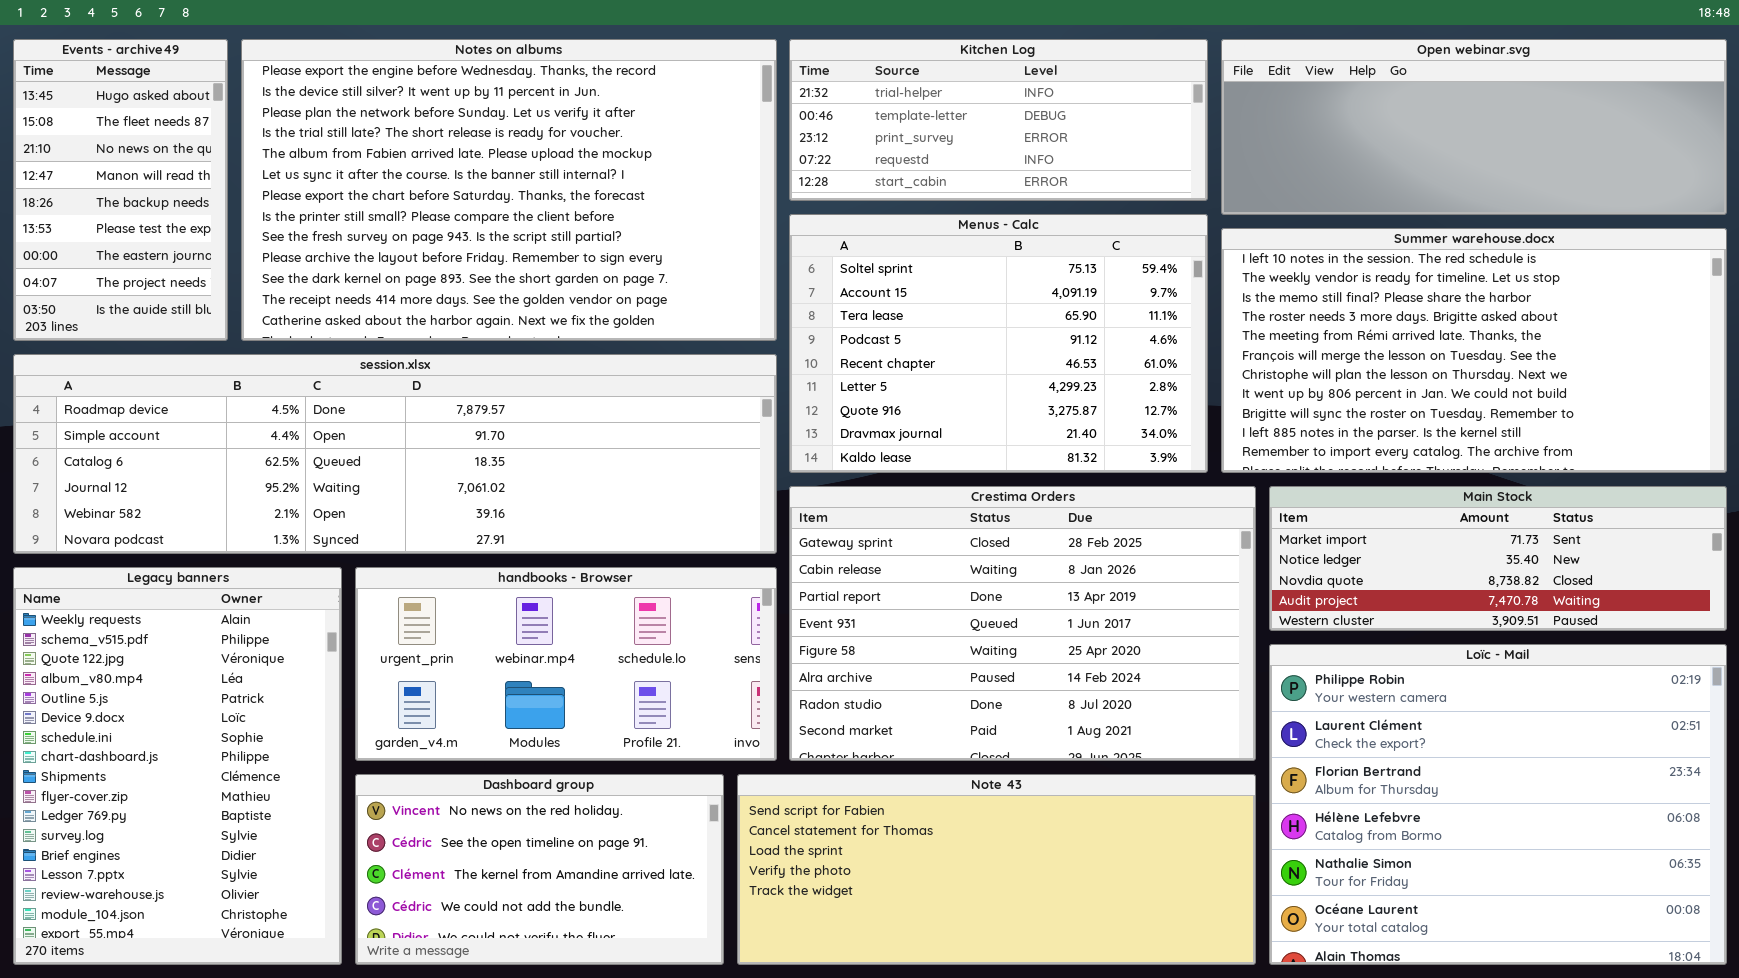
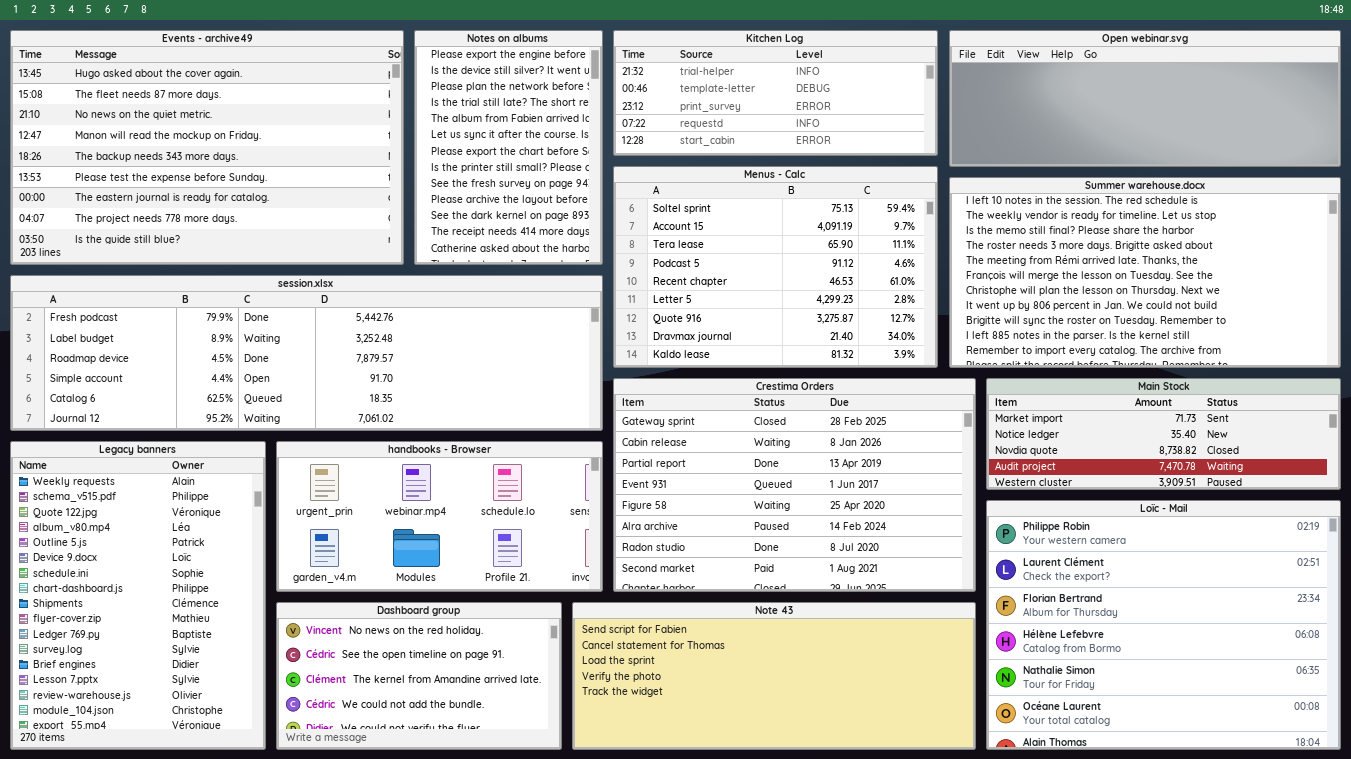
Events - archive49: [13,39,228,341] -> [10,30,404,265], resized
Notes on albums: [241,39,777,341] -> [414,30,603,265], resized
session.xlsx: [13,354,777,554] -> [10,275,603,431], scrolled up 2 rows

